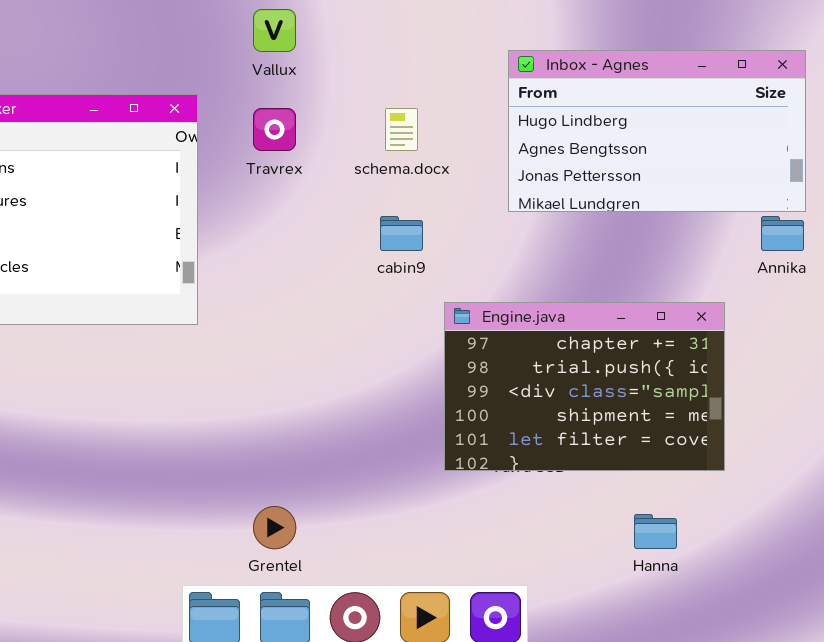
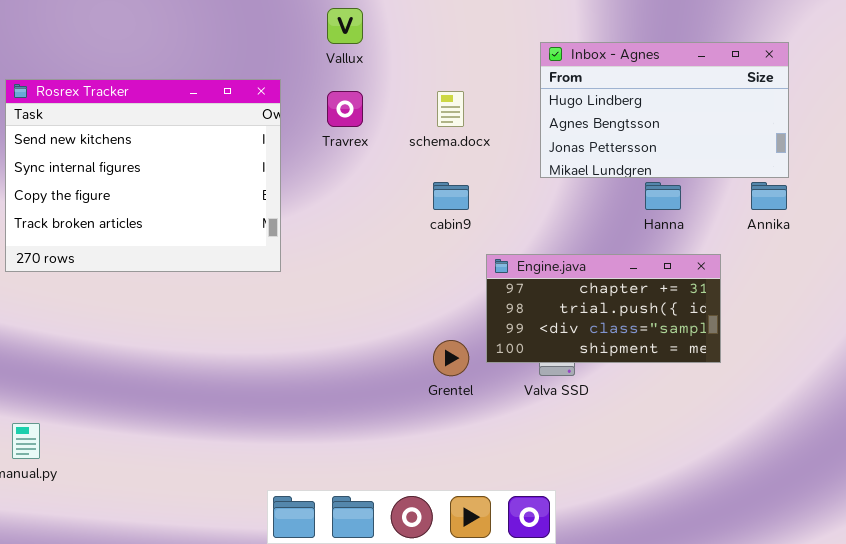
Engine.java: [444,302,725,471] -> [486,254,721,363], resized
Grentel: [253,506,296,549] -> [433,340,469,376], moved
Hanna: [634,514,677,549] -> [645,182,681,210], moved

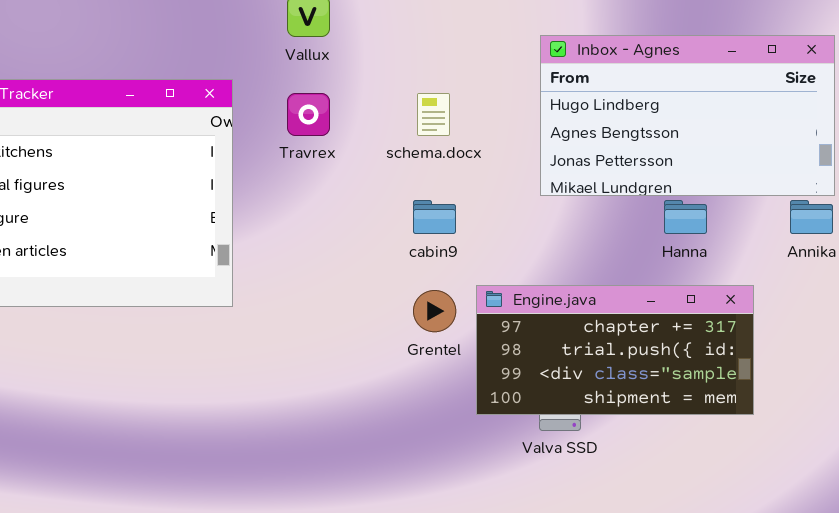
Grentel: [433,340,469,376] -> [413,290,456,332], moved

